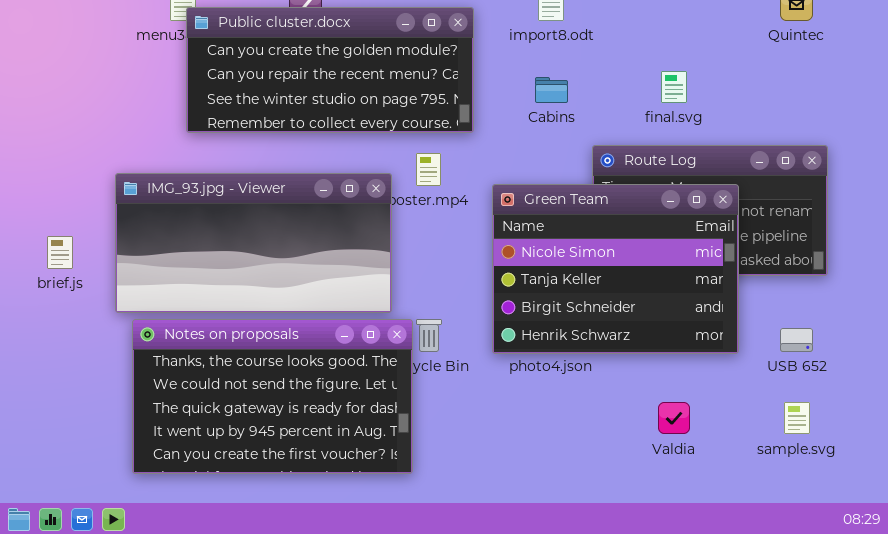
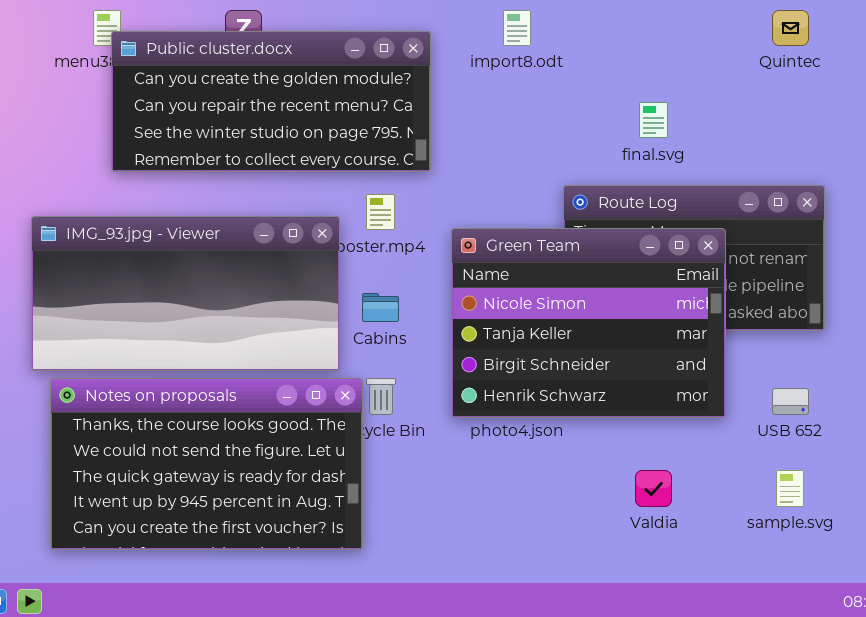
Cabins: [535,77,568,103] -> [362,293,399,322], moved

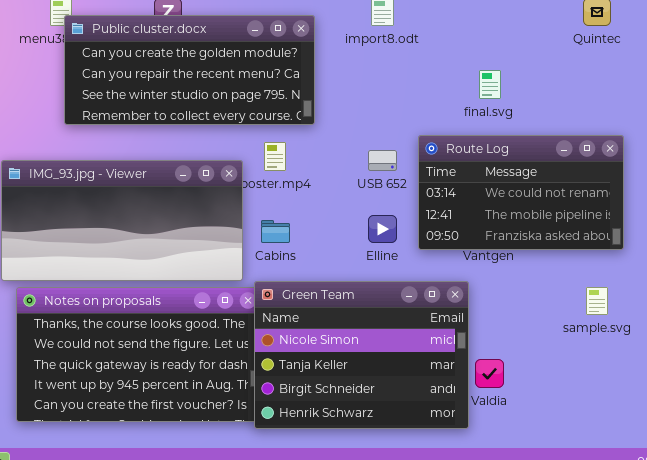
Green Team: [451,228,726,418] -> [254,281,469,429], moved
USB 652: [772,388,809,415] -> [368,150,397,171], moved
sample.svg: [776,470,804,507] -> [586,287,608,315], moved

